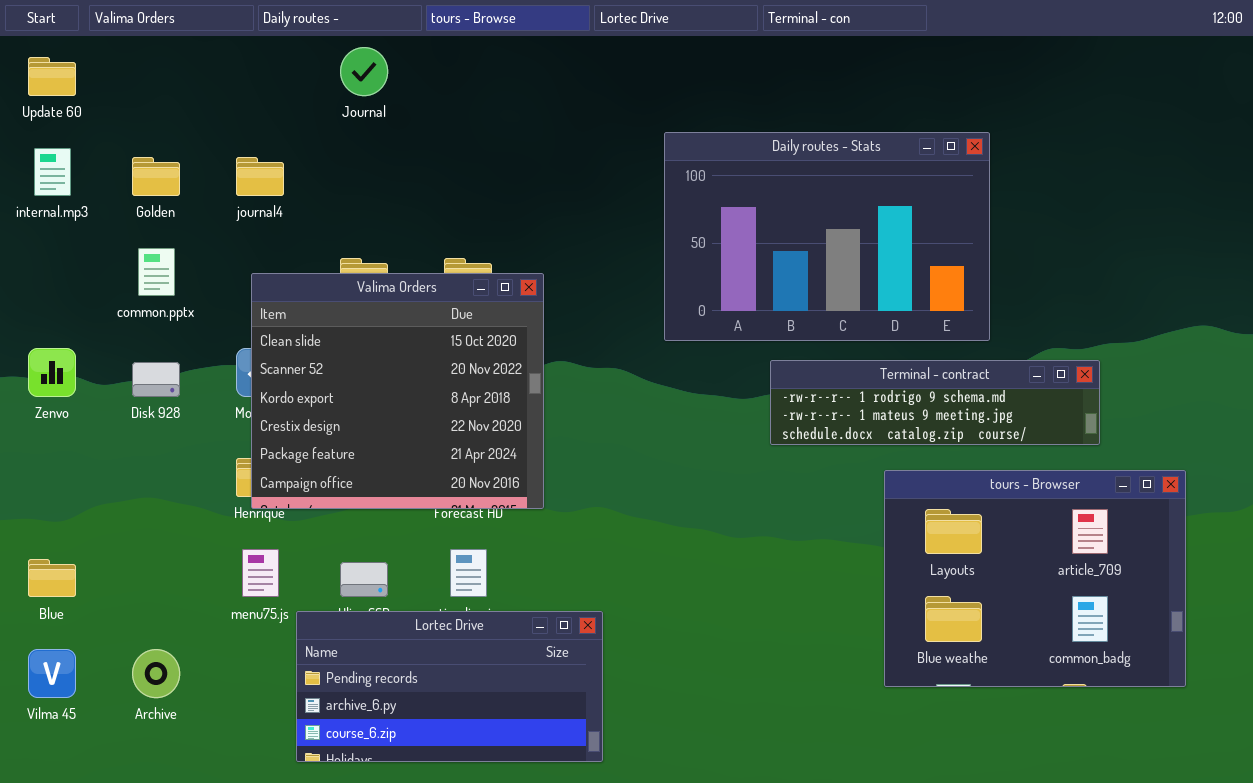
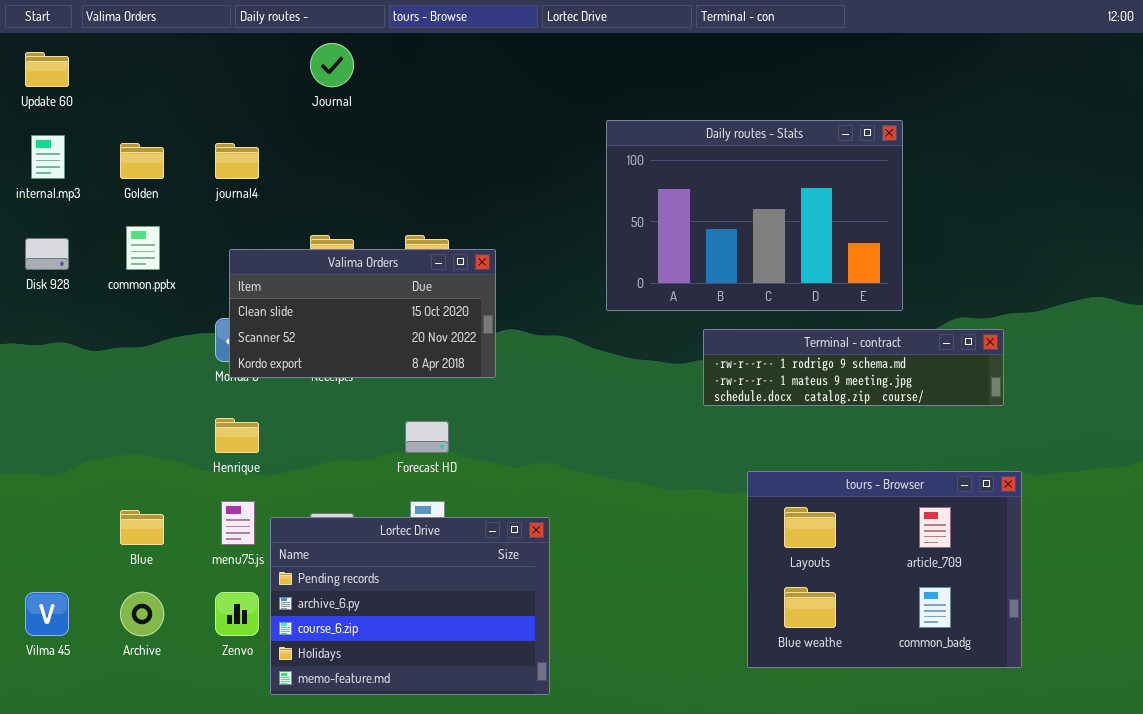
Valima Orders: [251,273,544,509] -> [229,249,496,378], resized
Zenvo: [28,348,76,397] -> [215,592,259,636], moved
Disk 928: [132,362,180,397] -> [25,238,69,270], moved
tours - Browser: [884,470,1186,687] -> [747,471,1022,668], moved
Blue: [28,559,76,597] -> [120,510,164,545], moved
Lortec Drive: [296,611,603,762] -> [270,517,550,695], resized

